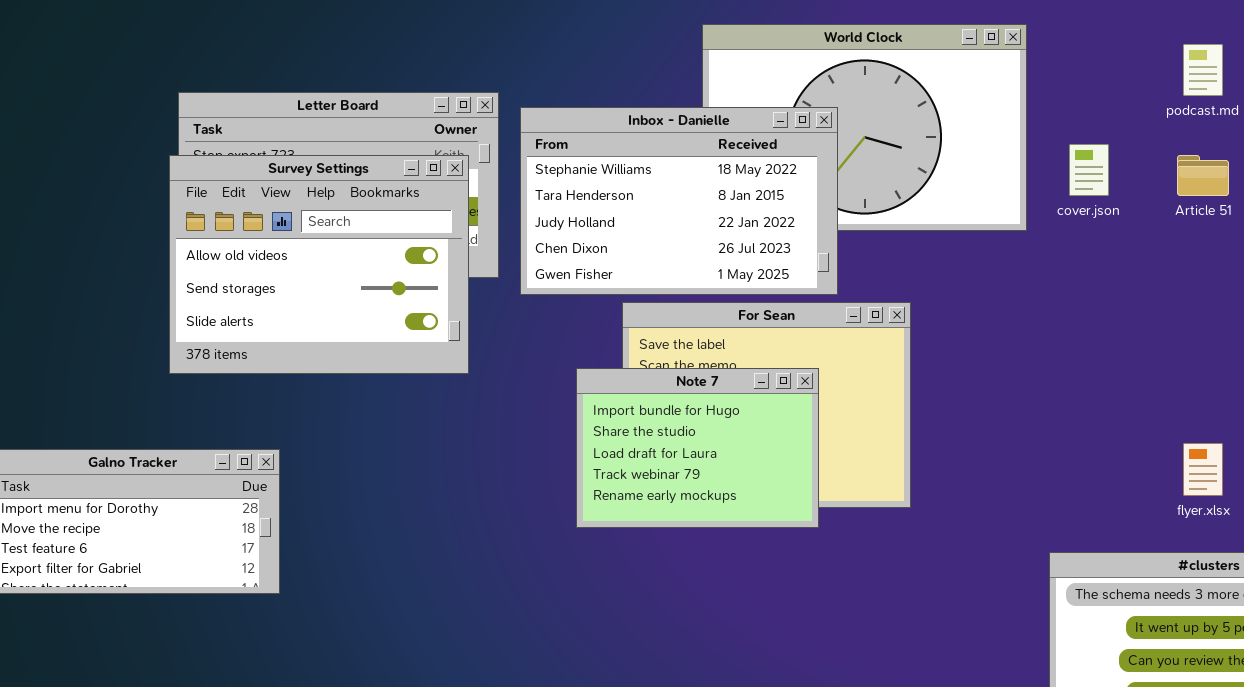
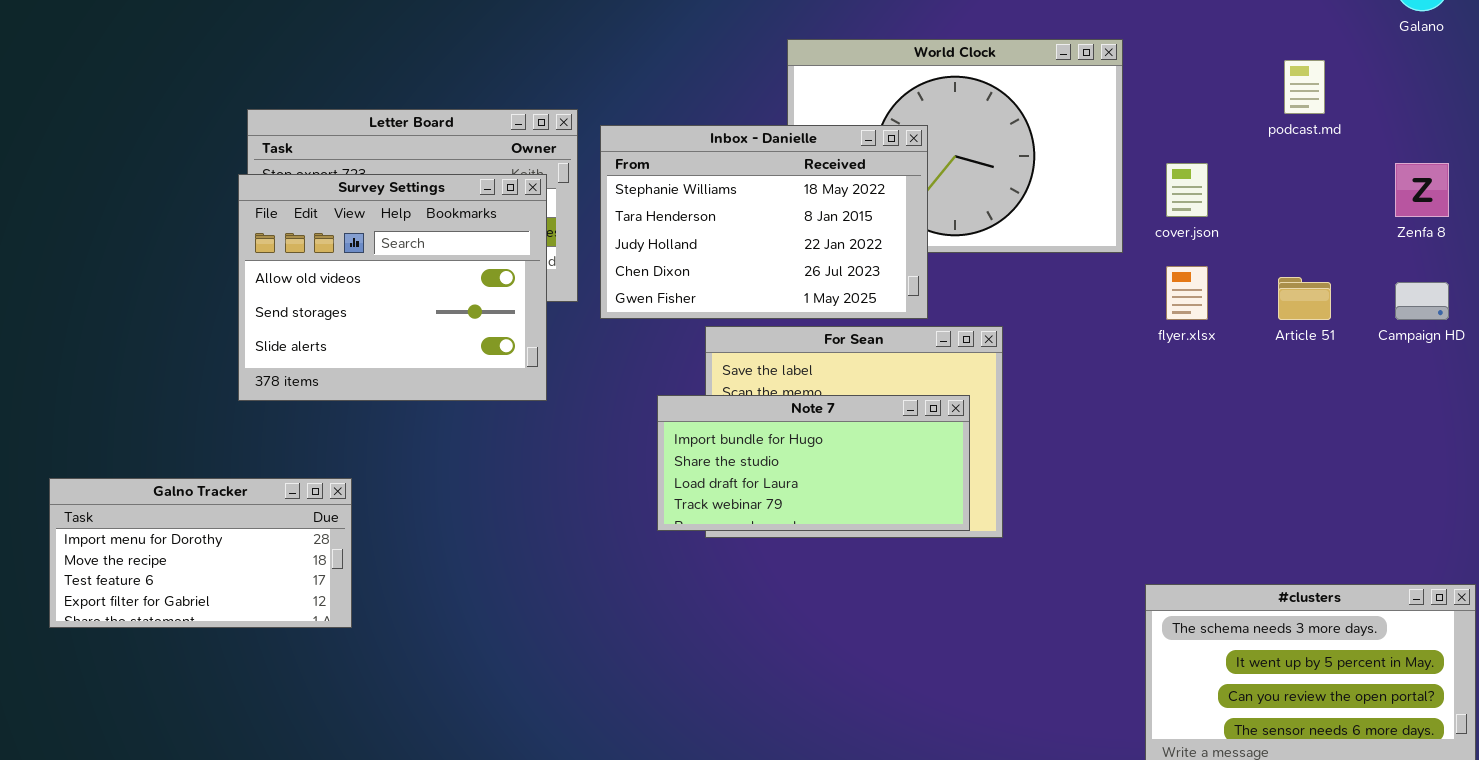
Article 51: [1177,155,1229,196] -> [1278,277,1331,320], moved
Note 7: [576,368,819,528] -> [657,395,970,531], resized
flyer.xlsx: [1183,443,1223,496] -> [1166,266,1208,320], moved

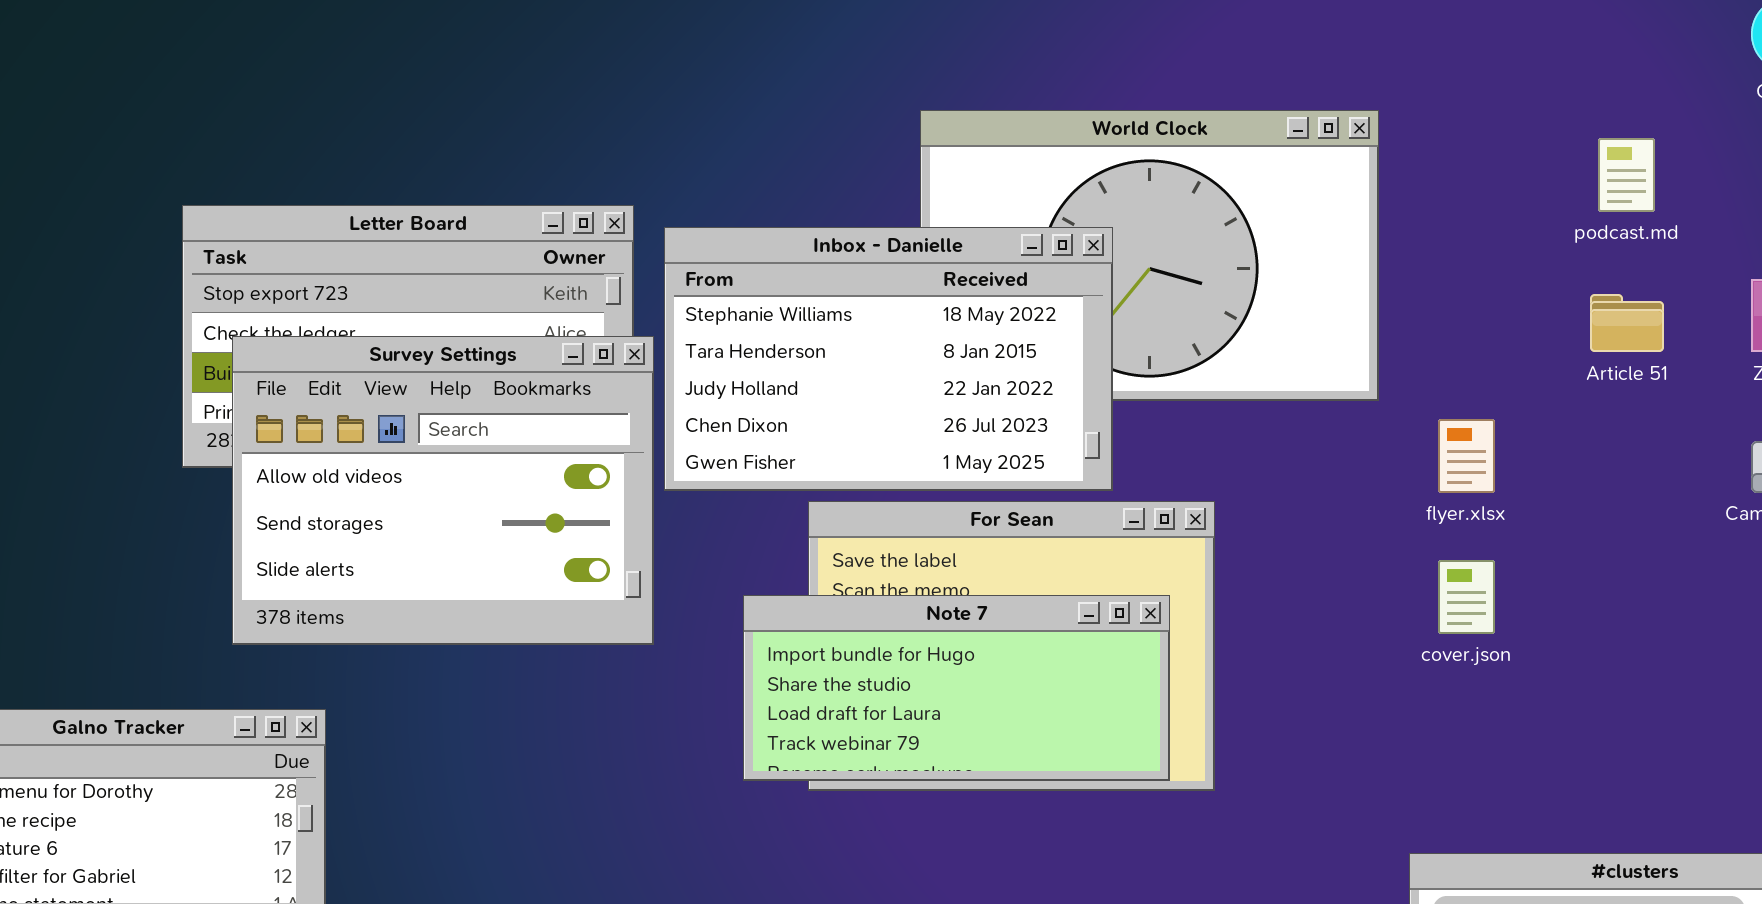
cover.json: [1166,163,1208,217] -> [1438,560,1495,634], moved
Survey Settings: [238,174,547,401] -> [232,336,654,645], moved
Article 51: [1278,277,1331,320] -> [1590,294,1664,352], moved

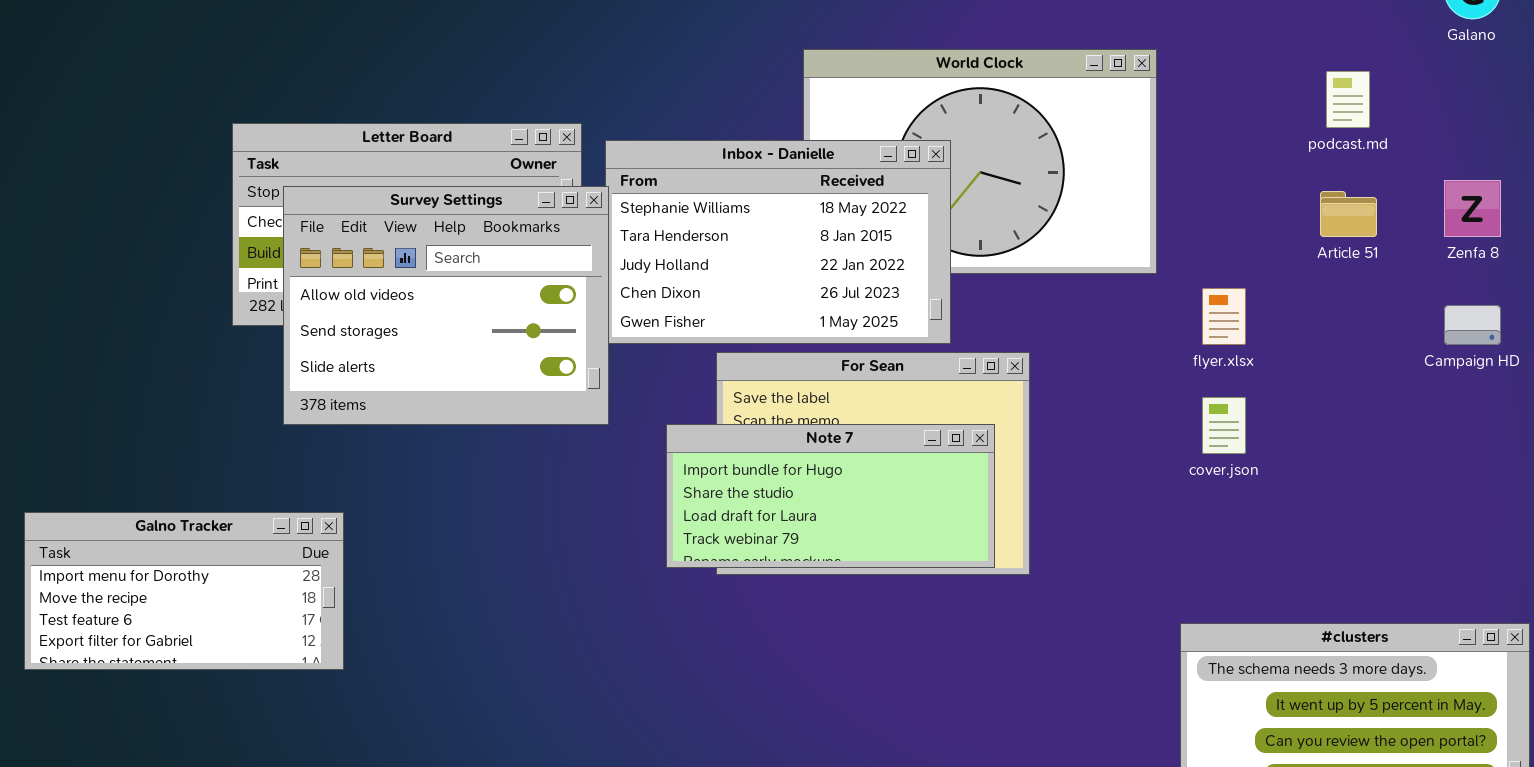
Survey Settings: [232,336,654,645] -> [283,186,609,425], moved

